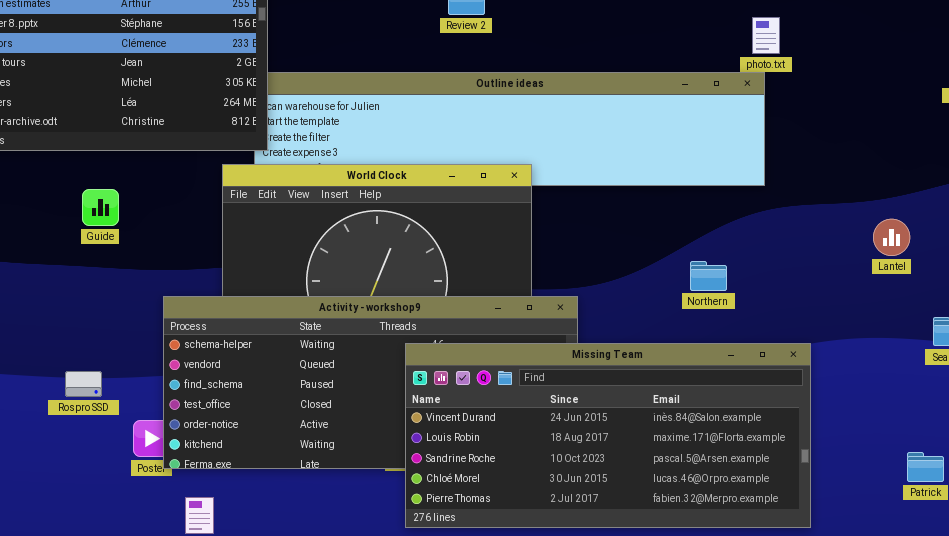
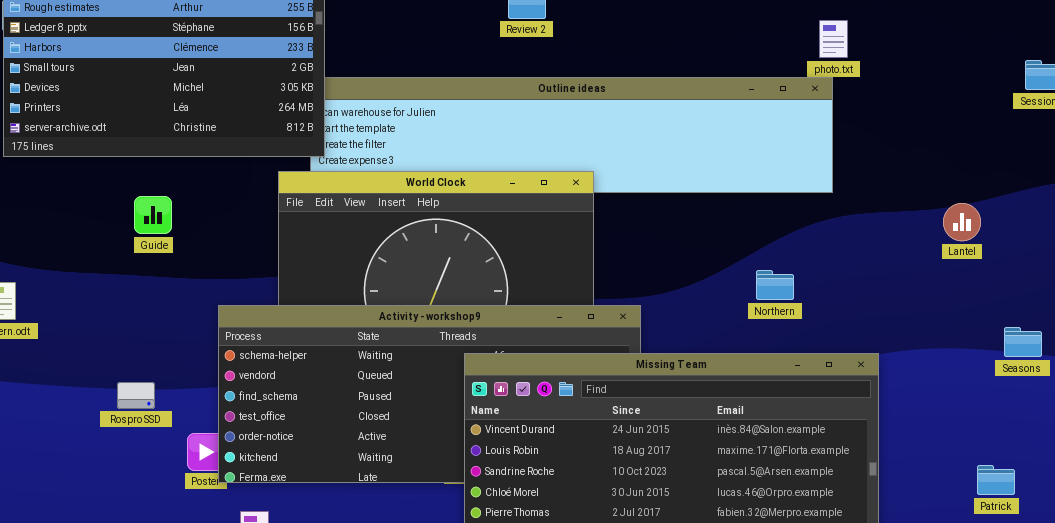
Lantel: [873,219,910,256] -> [943,203,981,241], moved

